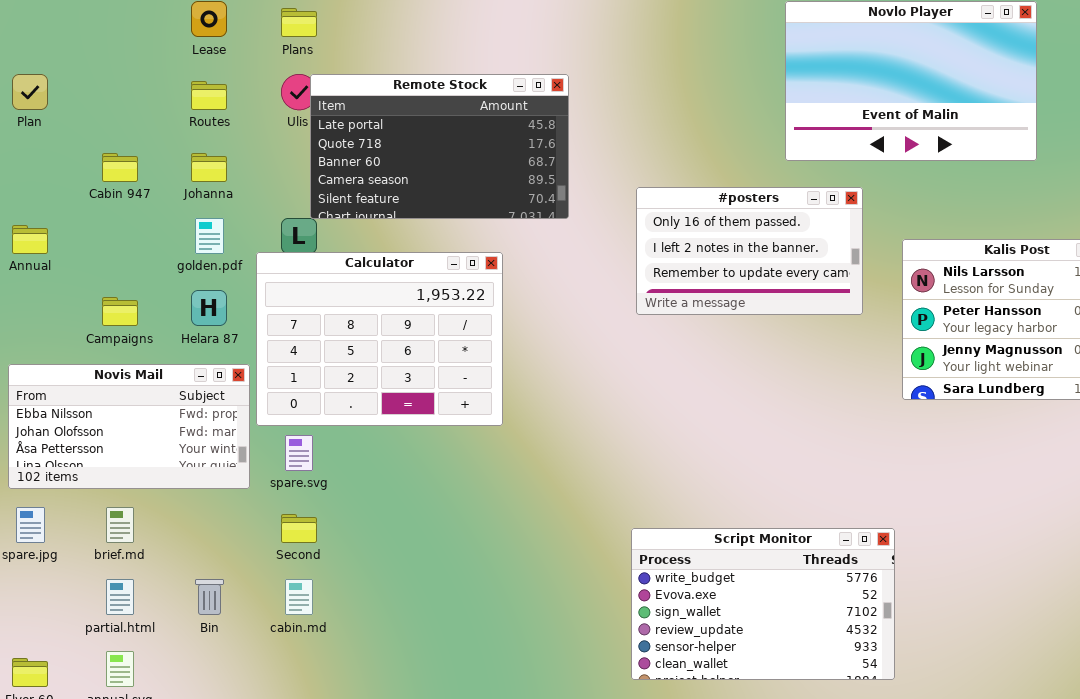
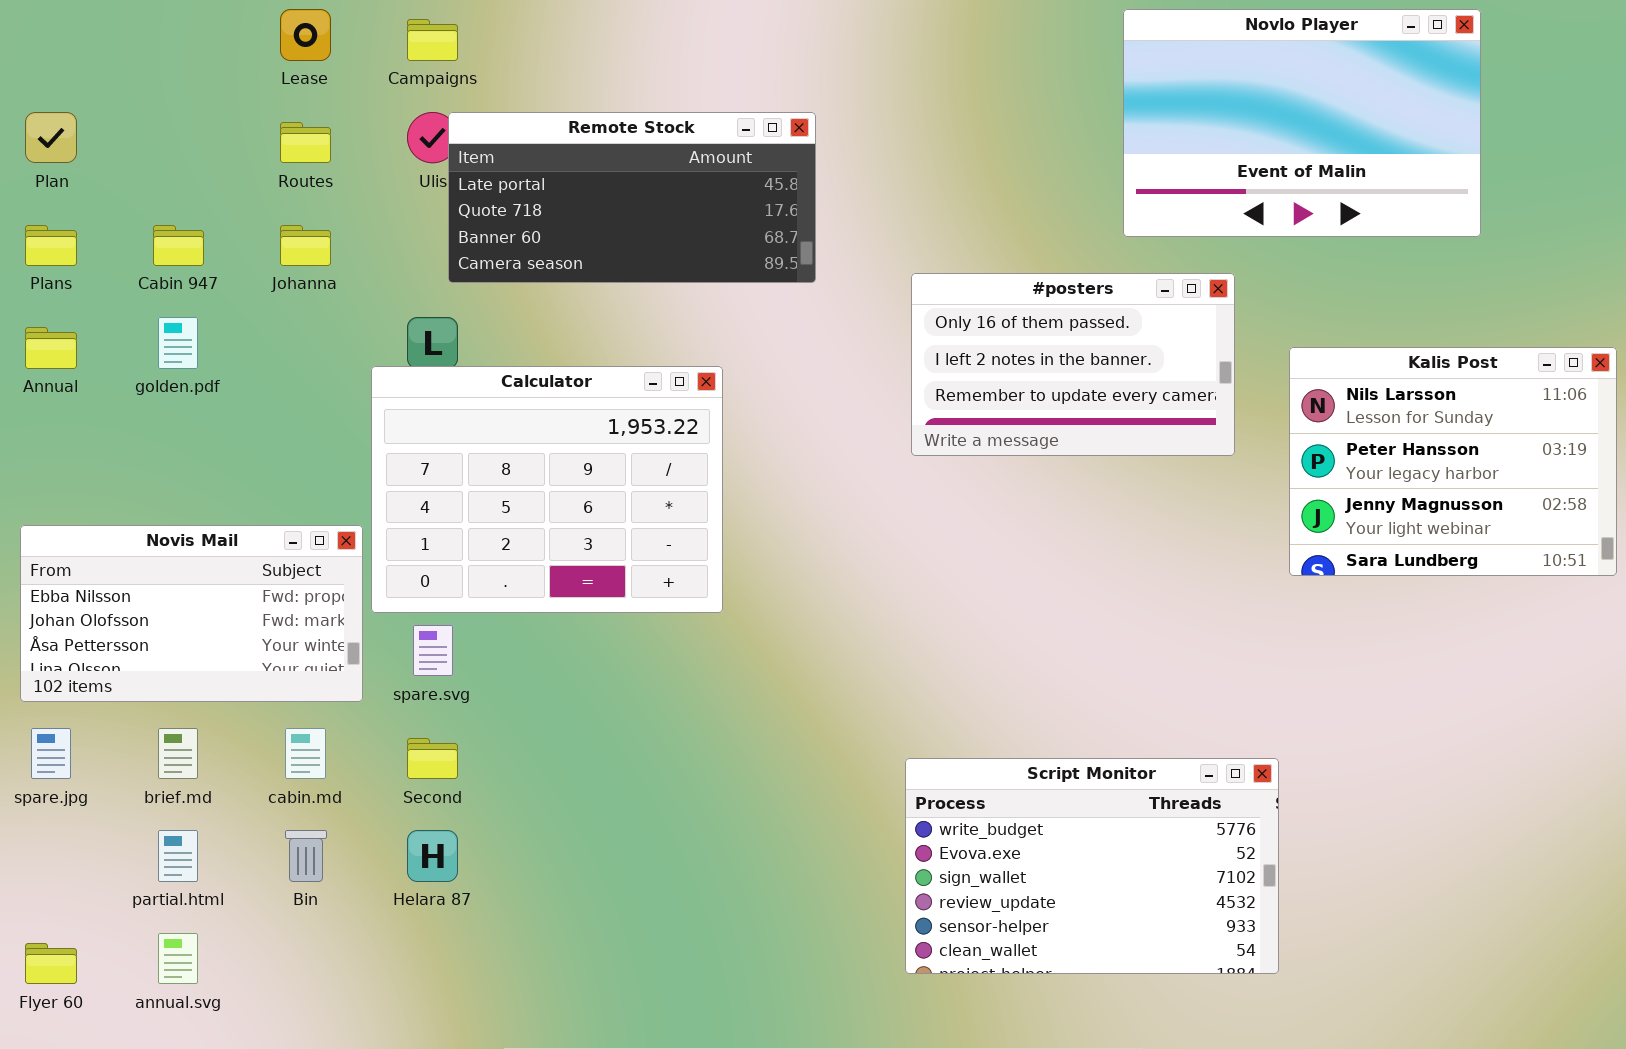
Plans: [281,8,317,37] -> [25,225,77,266], moved
Remote Stock: [310,74,569,219] -> [448,112,816,283], resized
golden.pdf: [195,218,224,254] -> [158,317,198,369], moved
Helara 87: [191,290,227,326] -> [407,830,458,882], moved
Campaigns: [102,297,138,326] -> [407,19,458,61], moved
cabin.md: [285,579,313,615] -> [285,728,326,779], moved

